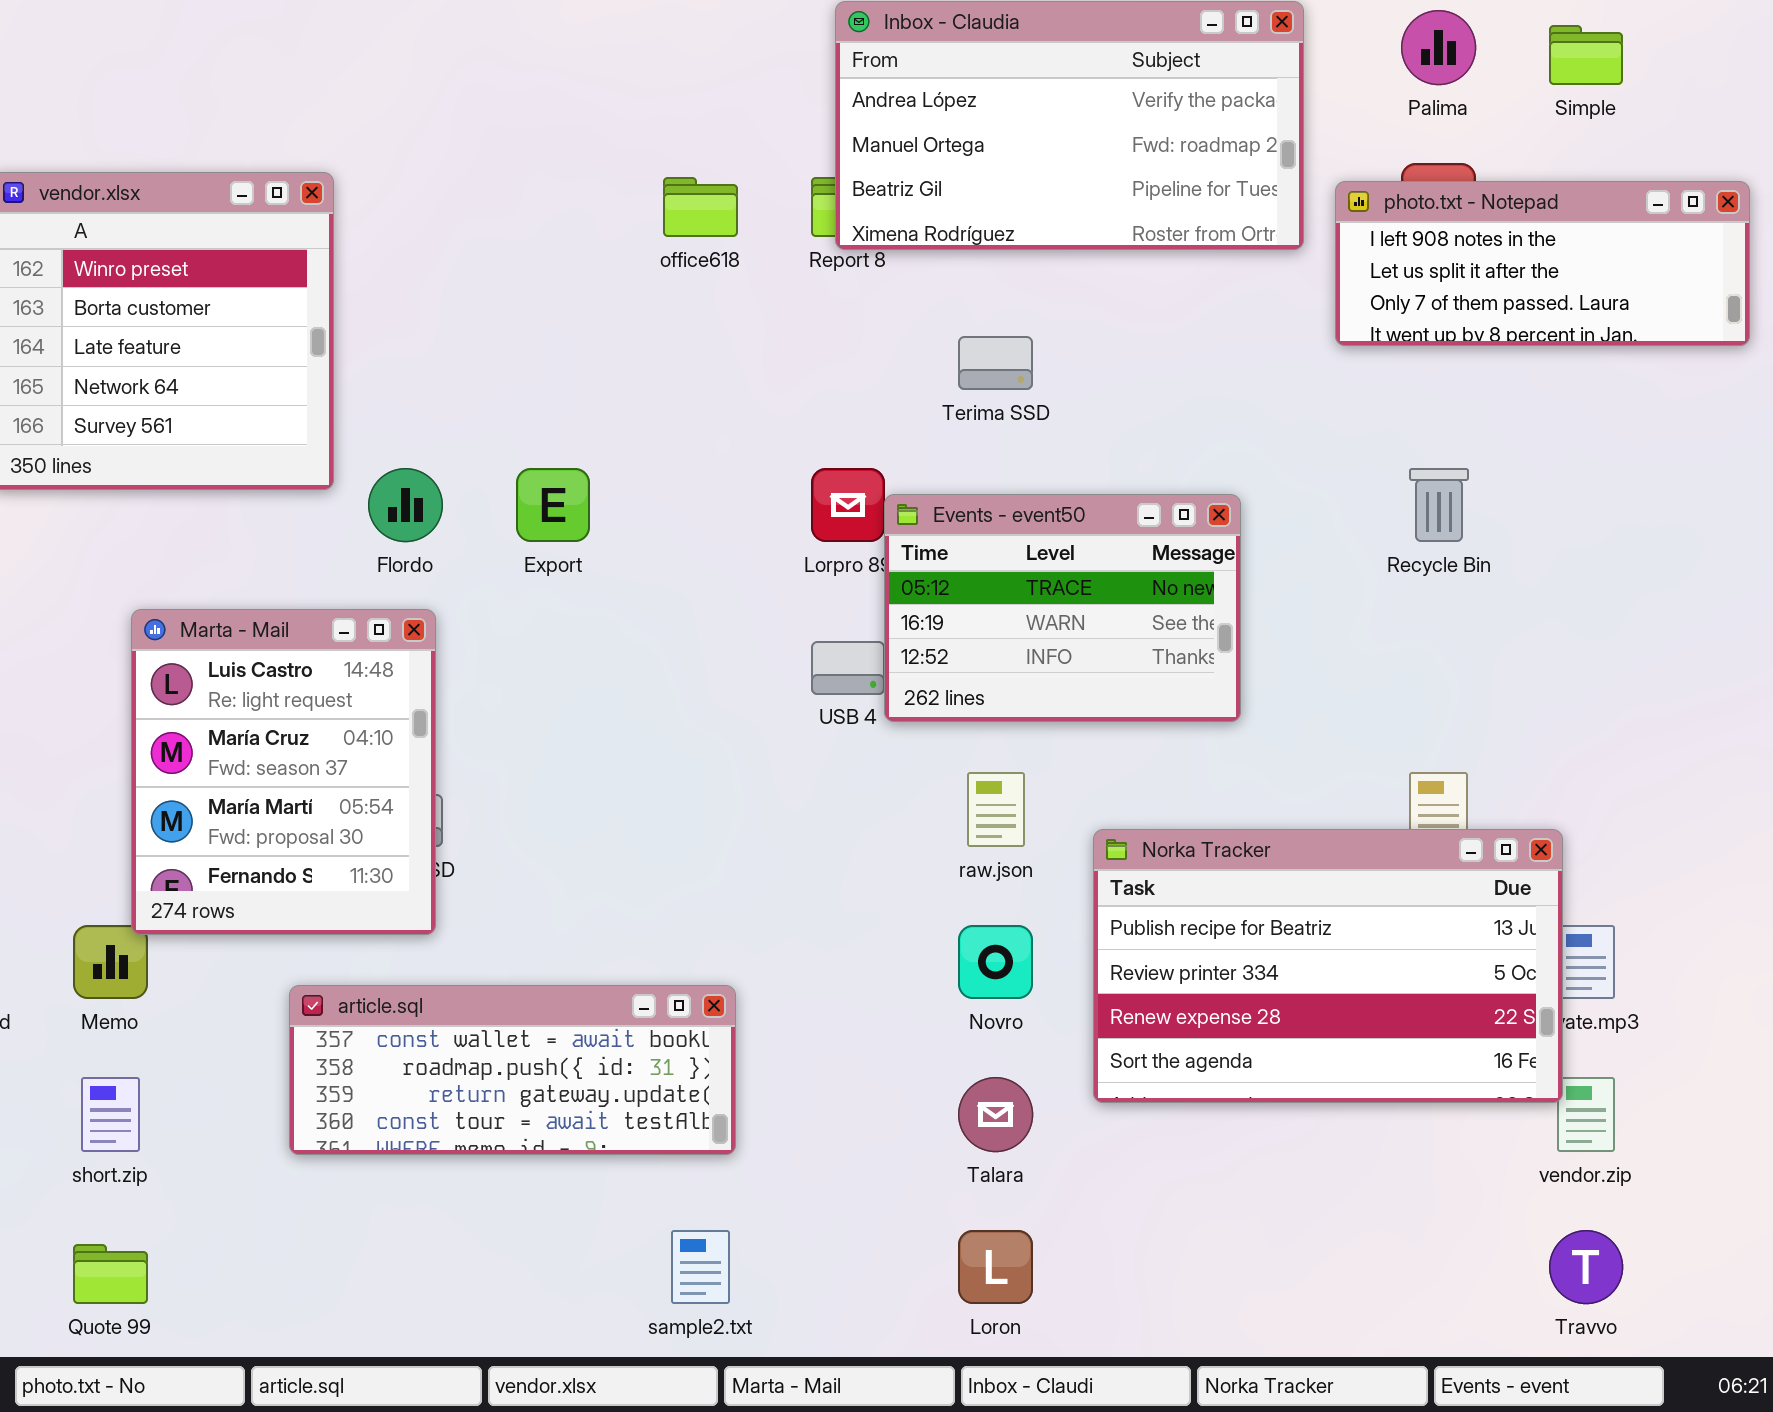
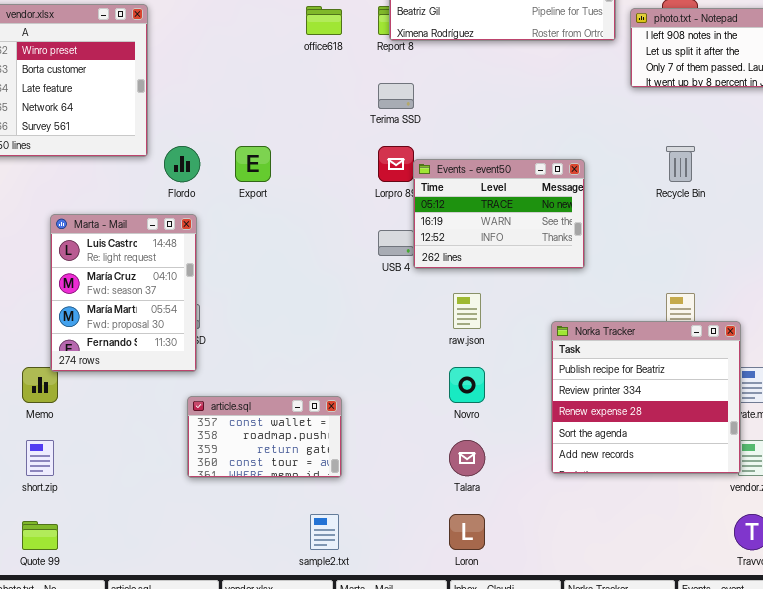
Terima SSD: [958,336,1033,390] -> [378,83,414,109], moved
Norka Tracker: [1093,829,1563,1103] -> [551,321,741,474], resized
article.sql: [289,985,736,1155] -> [187,396,342,478], resized

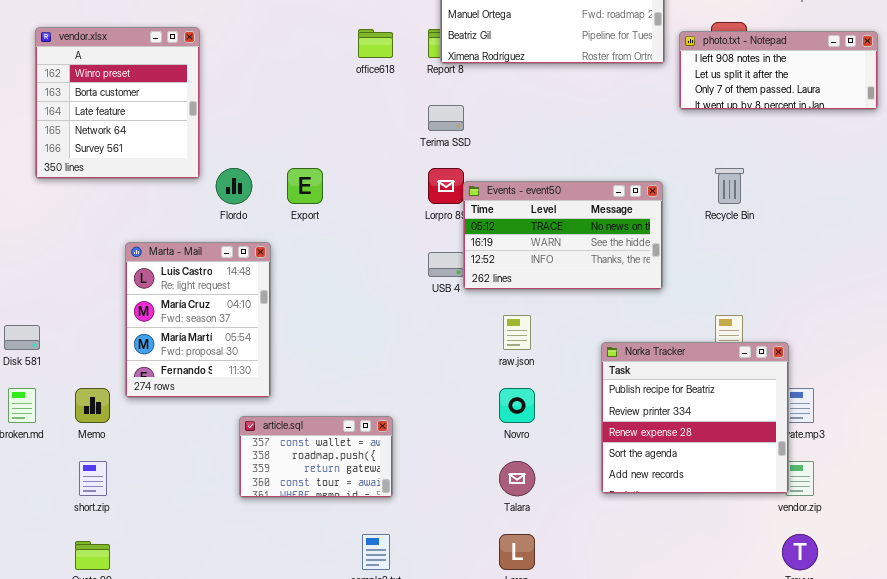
Events - event50: [413,159,585,269] -> [463,181,663,290], resized
Marta - Mail: [50,214,197,372] -> [125,242,271,398], moved

